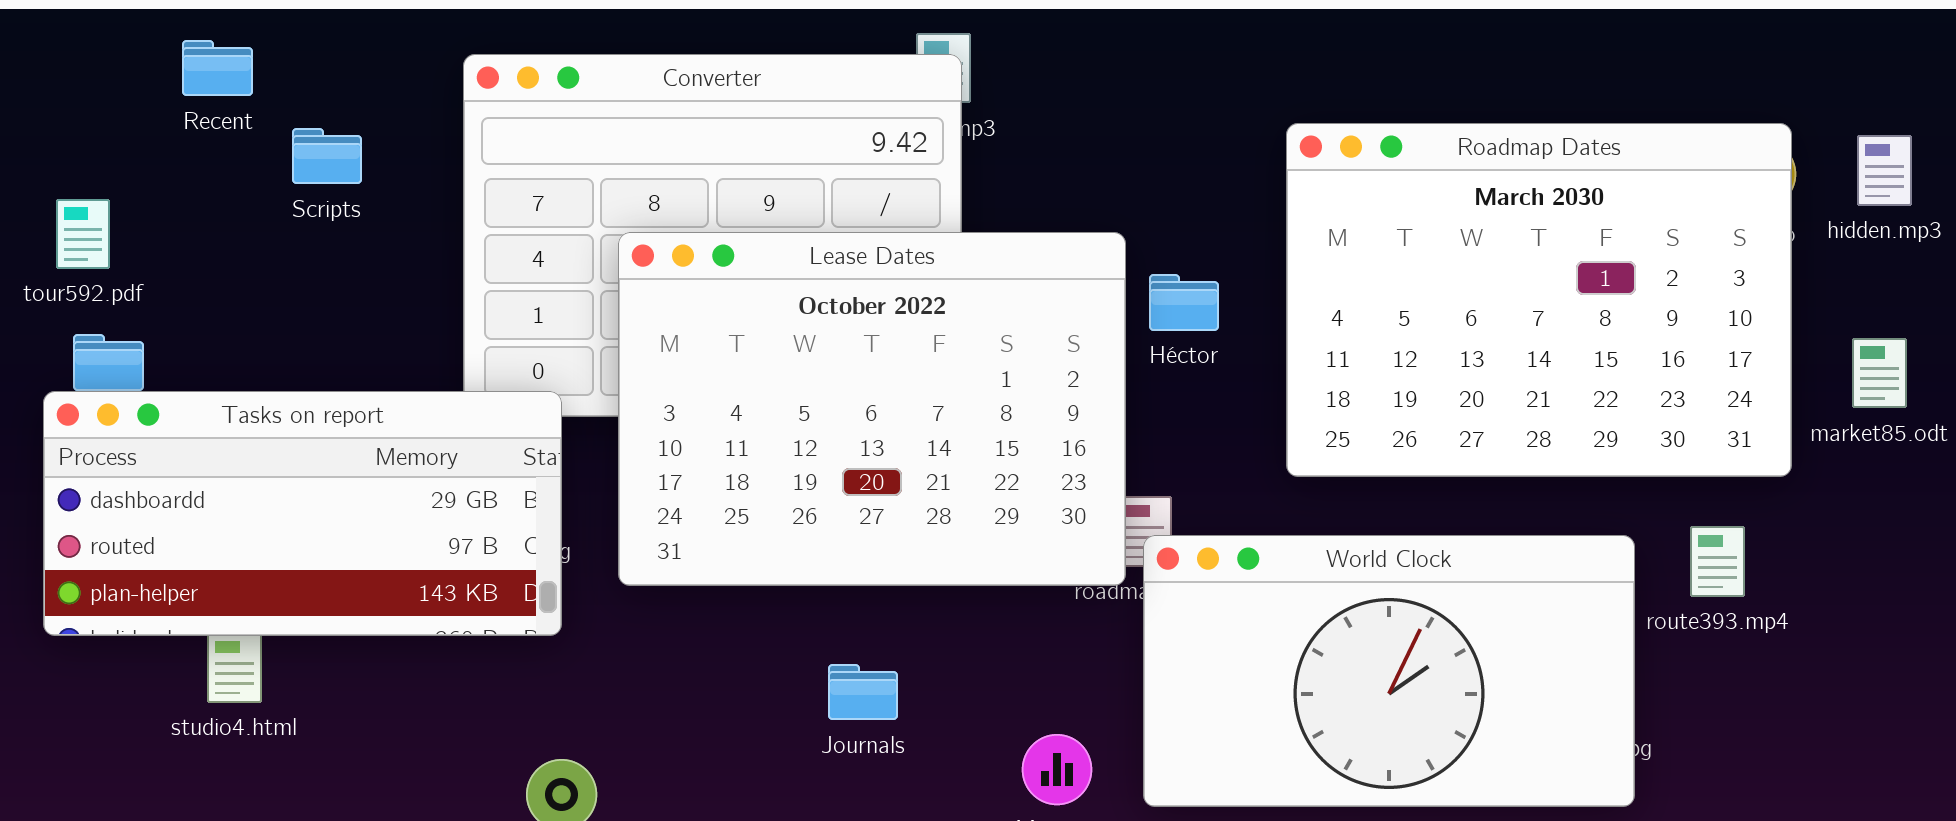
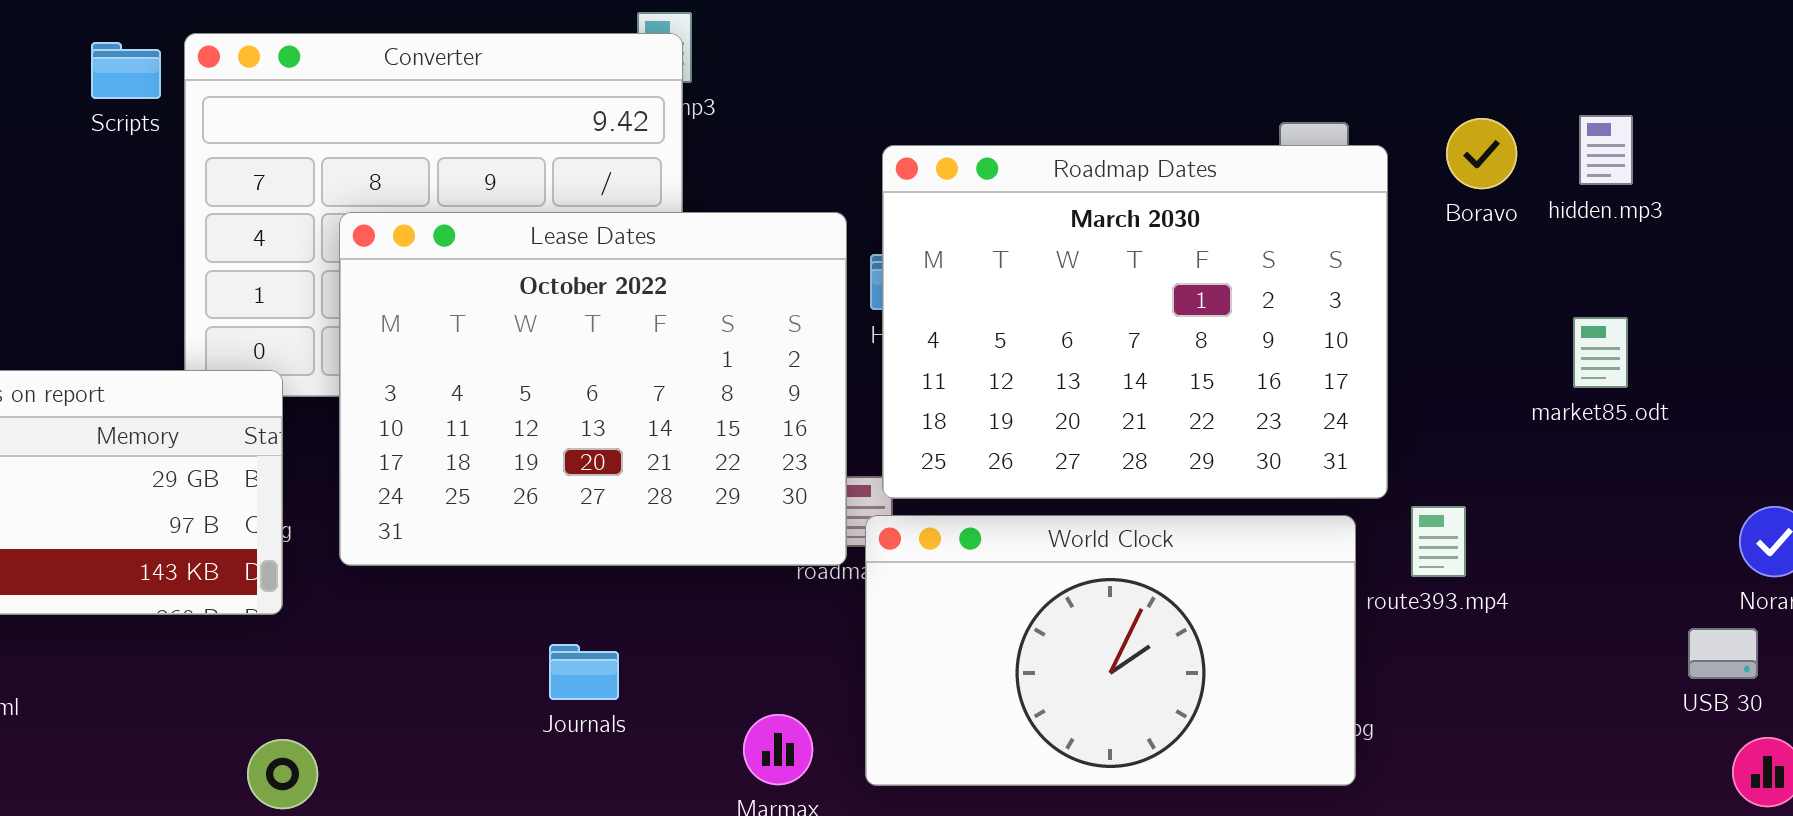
Roadmap Dates: [1286,123,1792,477] -> [882,145,1388,499], moved
Scripts: [292,128,362,184] -> [91,42,161,99], moved

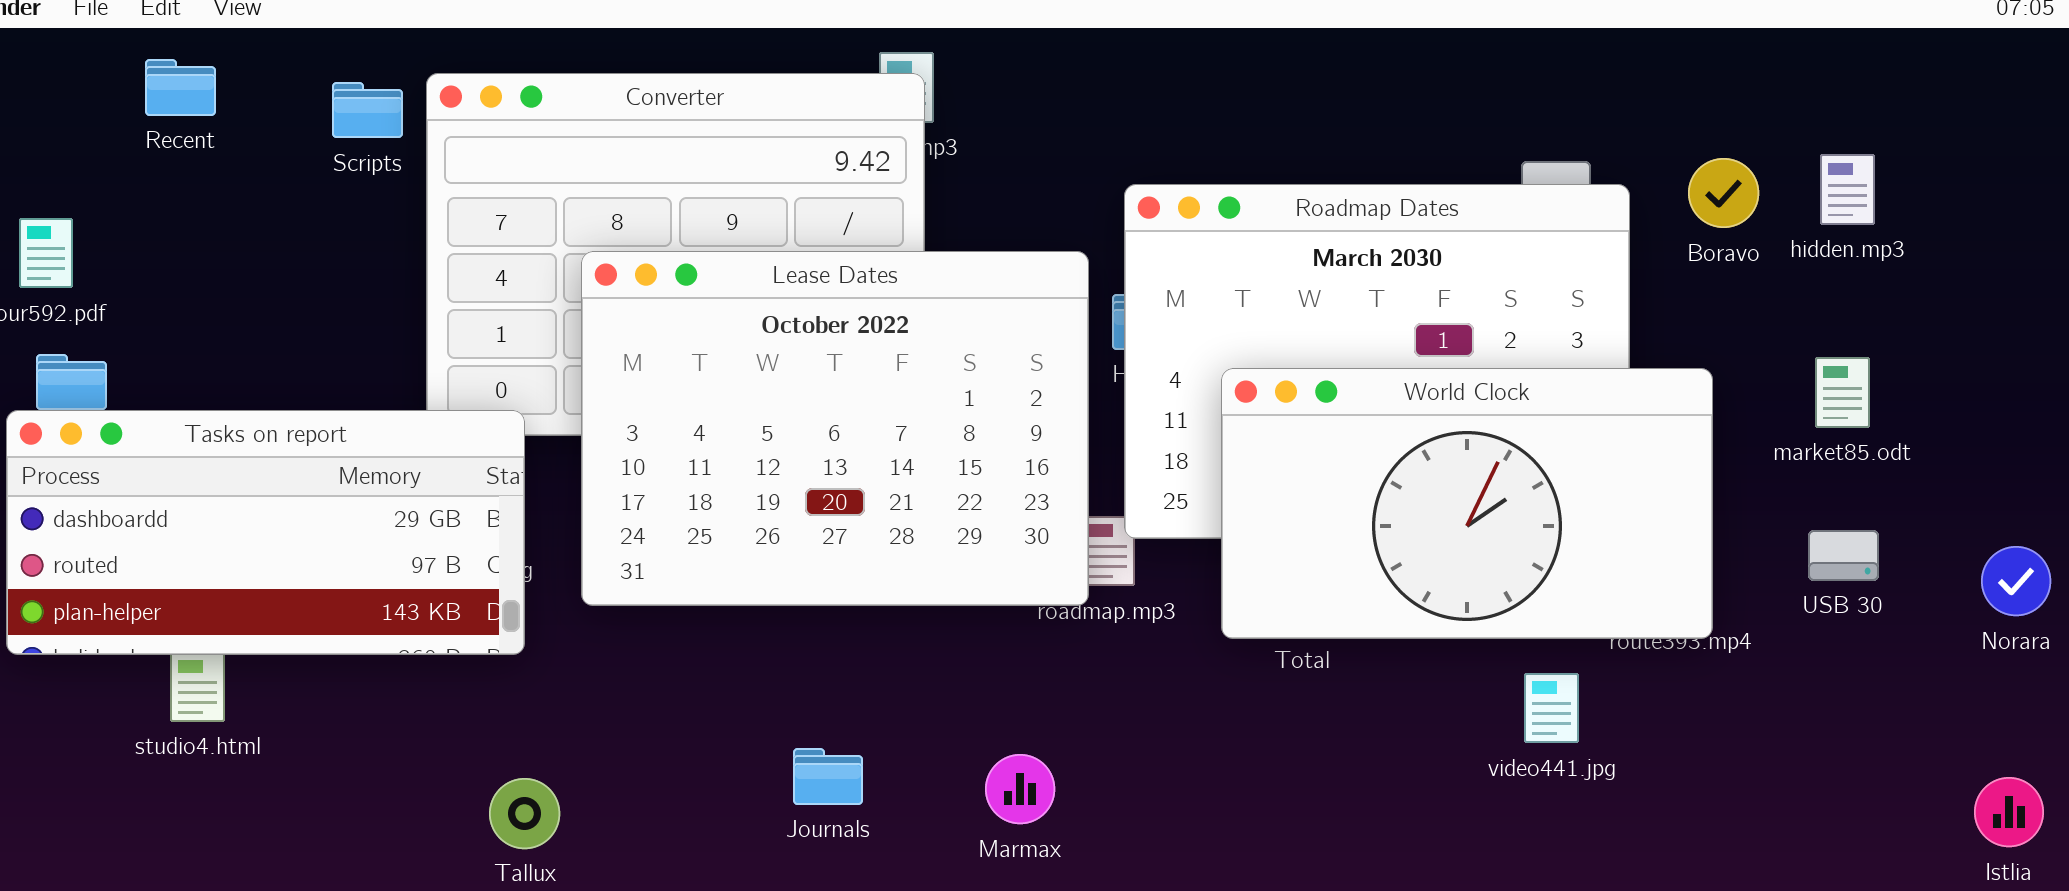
World Clock: [865,515,1356,786] -> [1221,368,1713,639], moved
USB 30: [1688,628,1758,679] -> [1808,530,1879,581], moved
Journals: [549,644,619,700] -> [793,748,863,805], moved

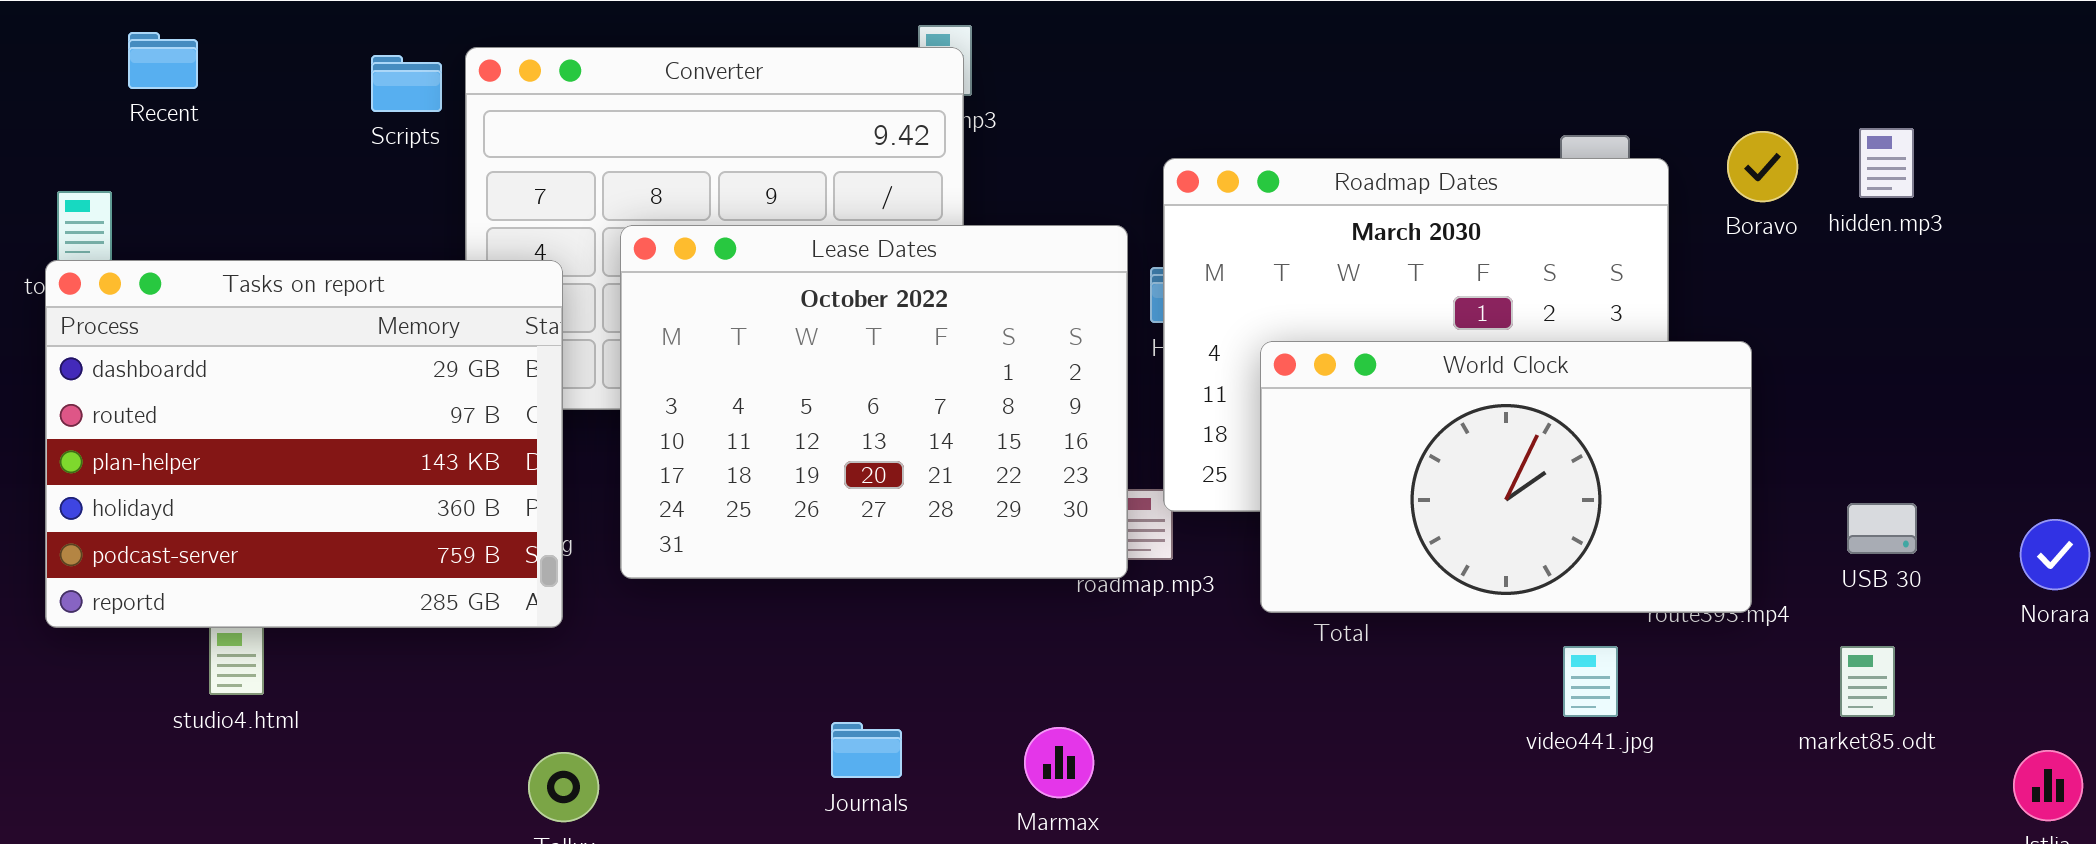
Recent: [145,59,216,116] -> [128,32,198,89], moved
market85.odt: [1815,357,1870,428] -> [1840,646,1895,717], moved
Tasks on report: [6,410,525,655] -> [45,260,563,628], resized

